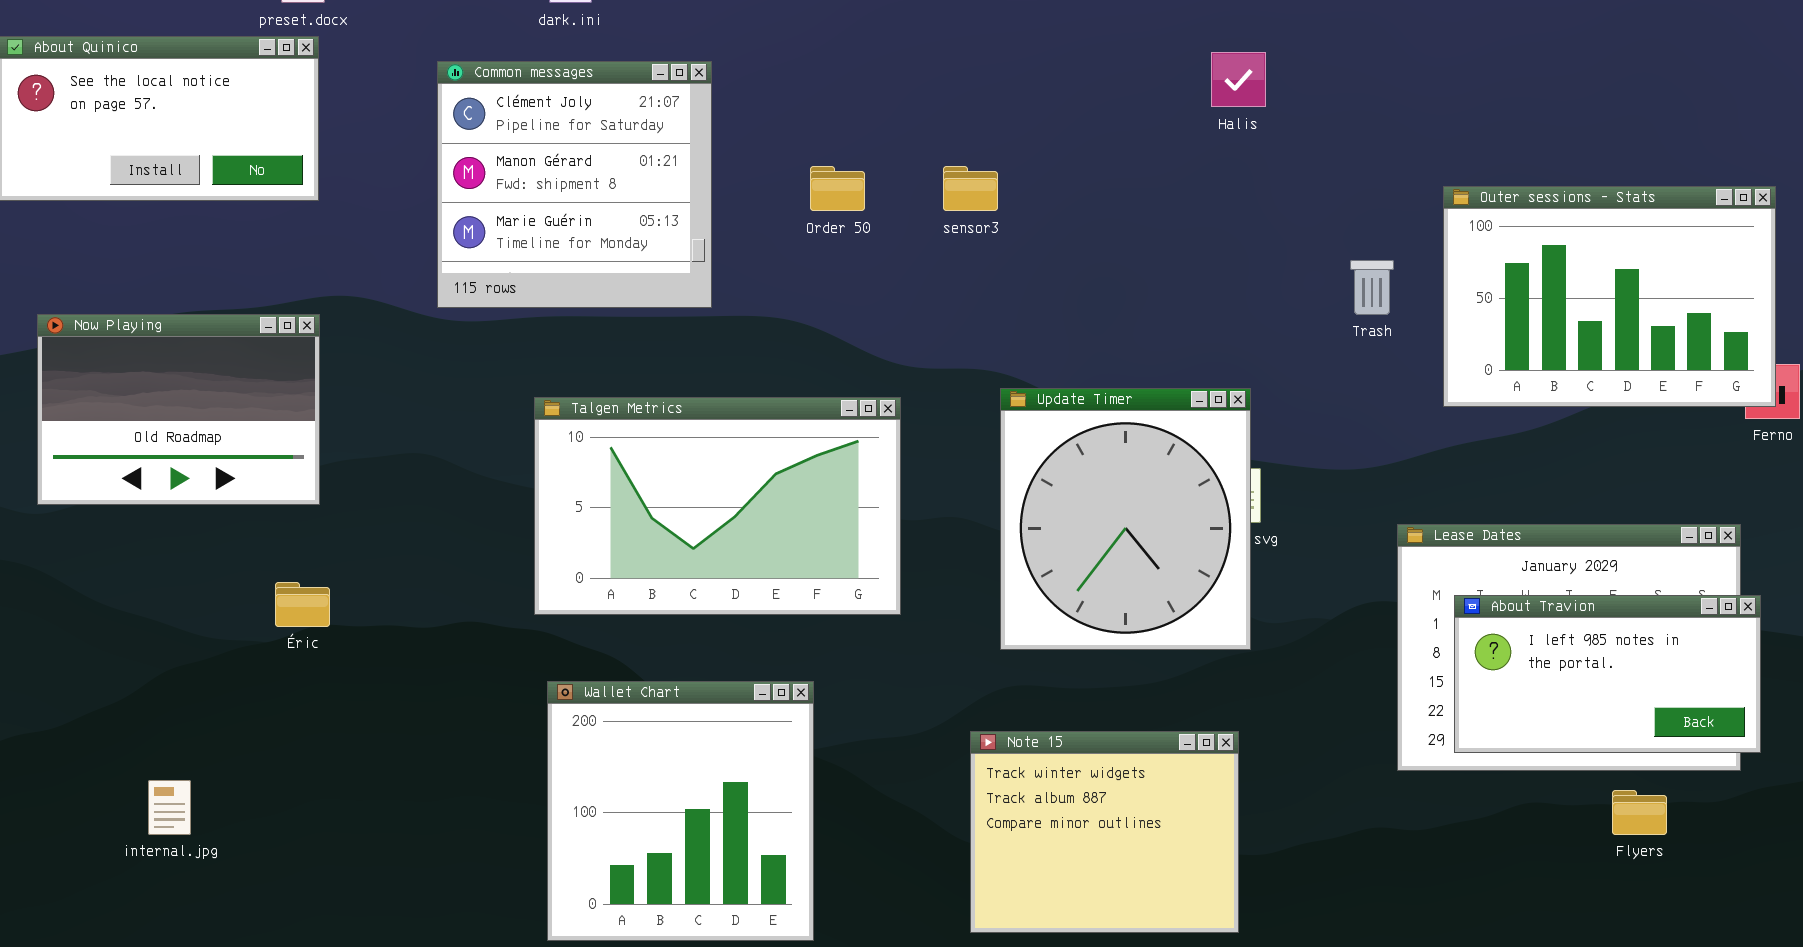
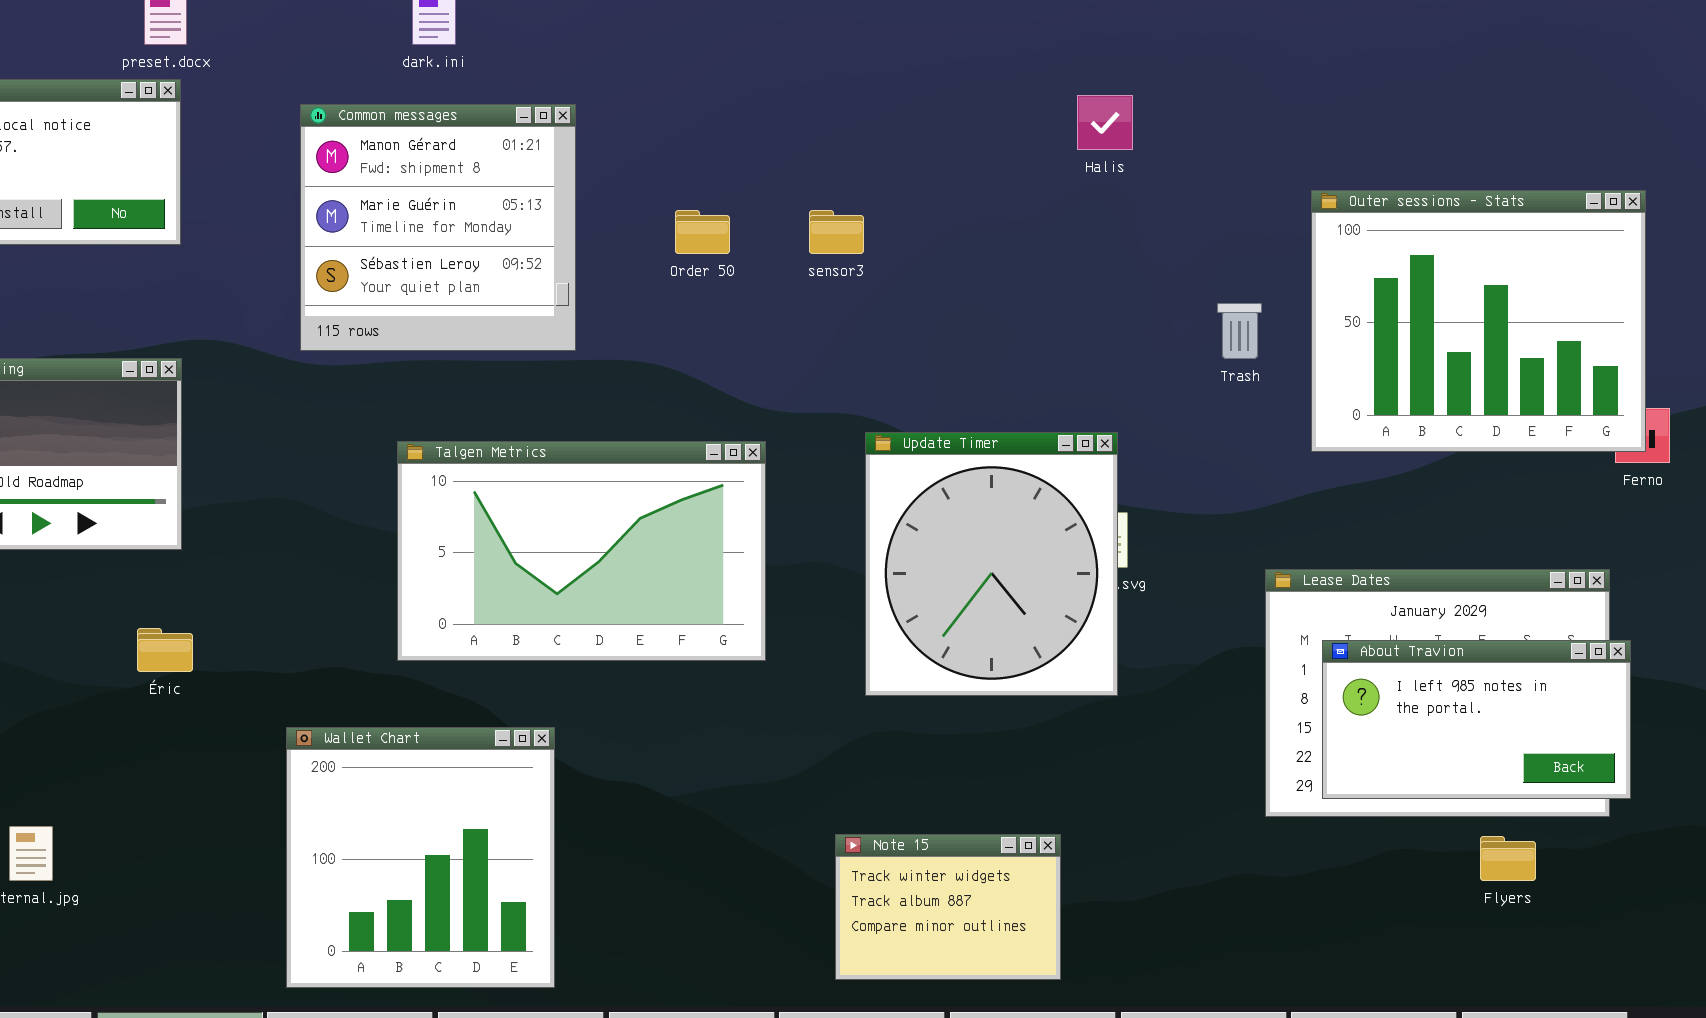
Common messages: [437,61,712,308] -> [300,104,576,351], scrolled down 1 row
Outer sessions - Stats: [1443,186,1776,407] -> [1311,190,1646,452], resized
Wallet Chart: [547,681,814,941] -> [286,727,555,988], moved
Note 15: [970,731,1239,933] -> [835,834,1061,980], resized

